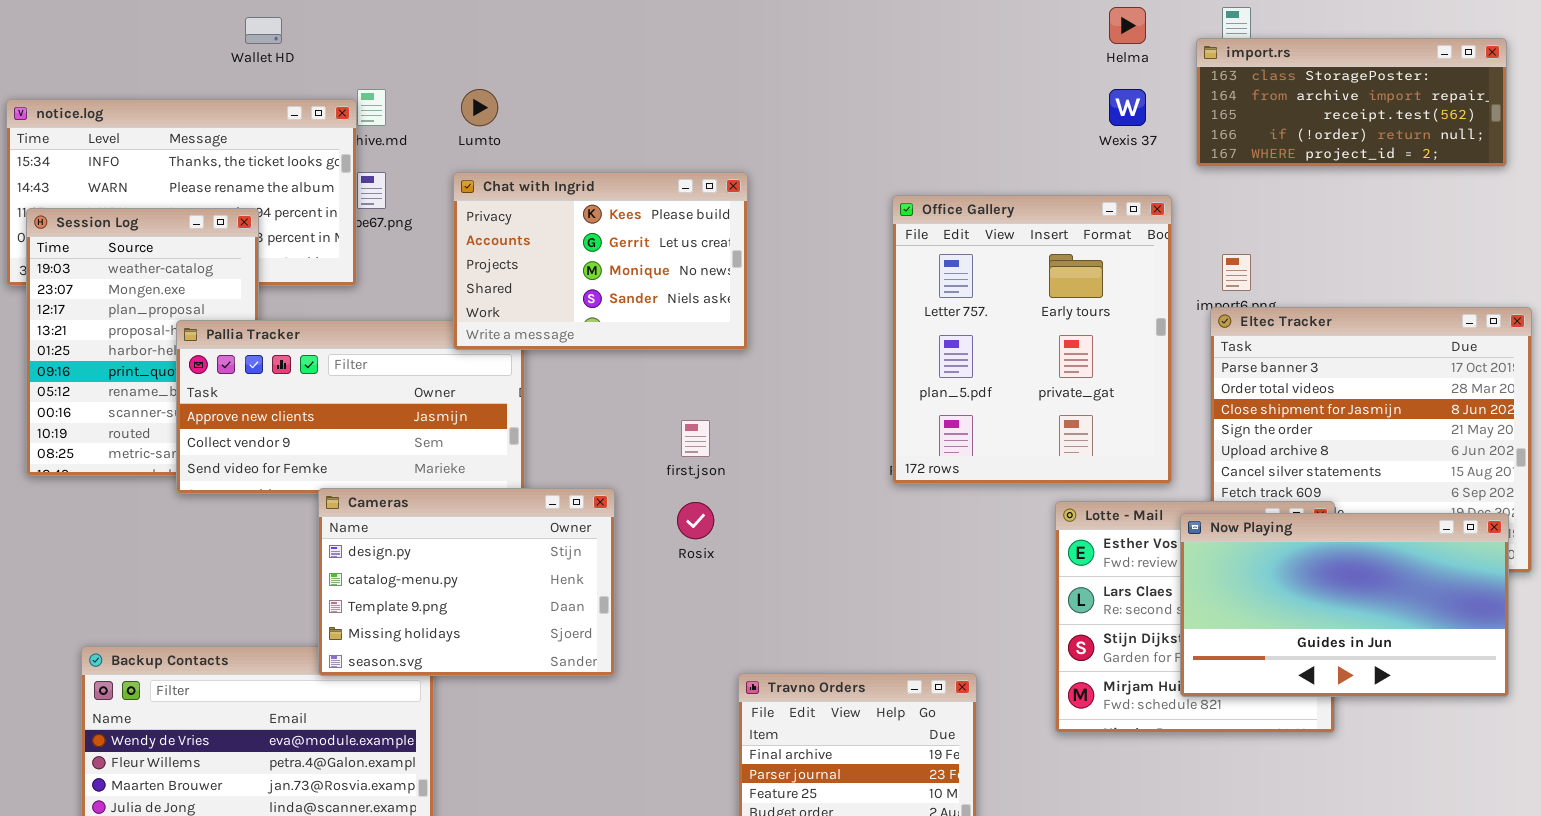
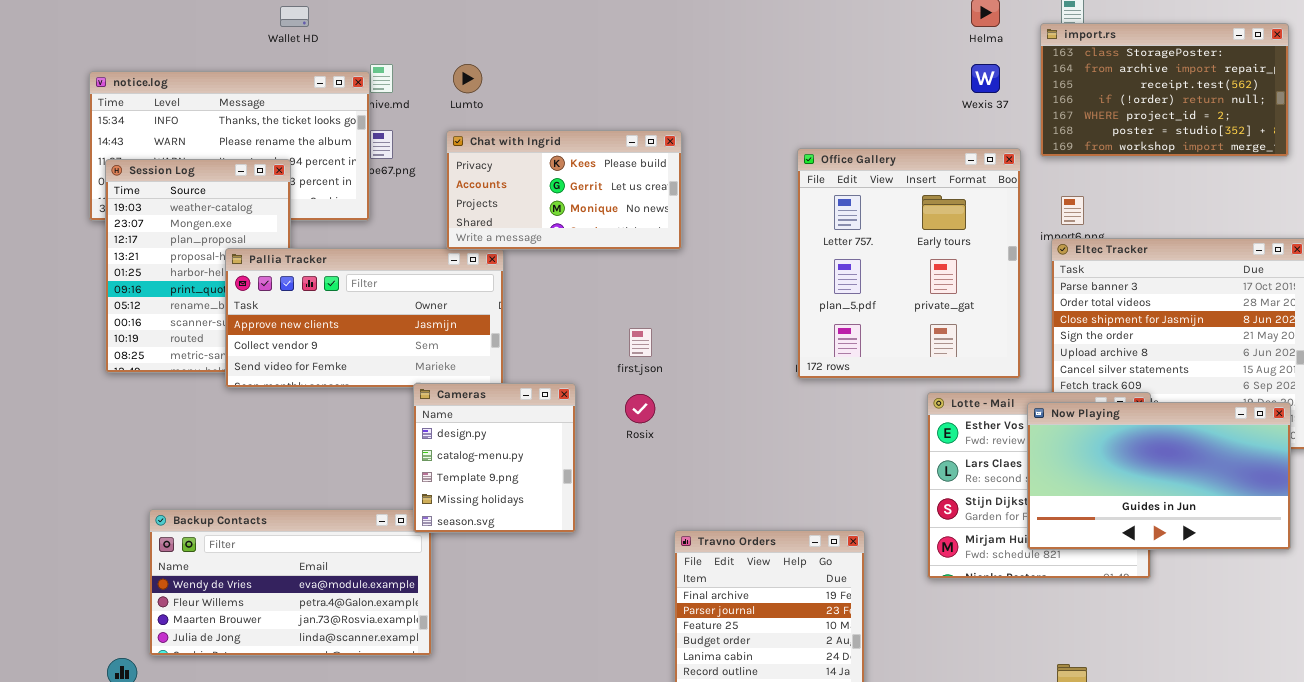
import.rs: [1196,38,1507,167] -> [1040,23,1289,157], resized
Chat with Ingrid: [453,172,748,350] -> [446,130,682,250], resized
Cameras: [318,488,615,676] -> [413,383,576,533], resized

